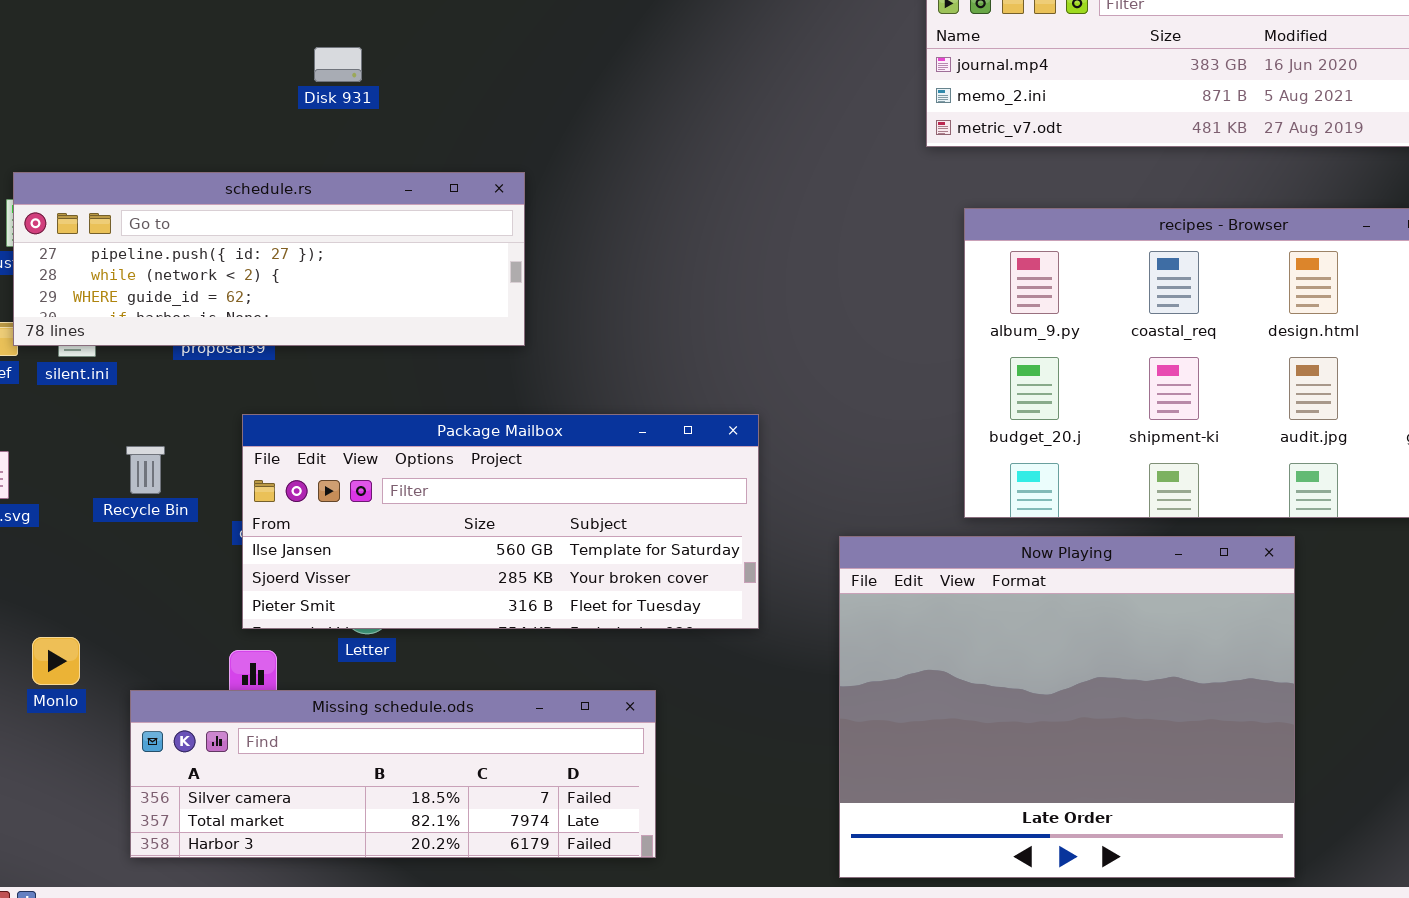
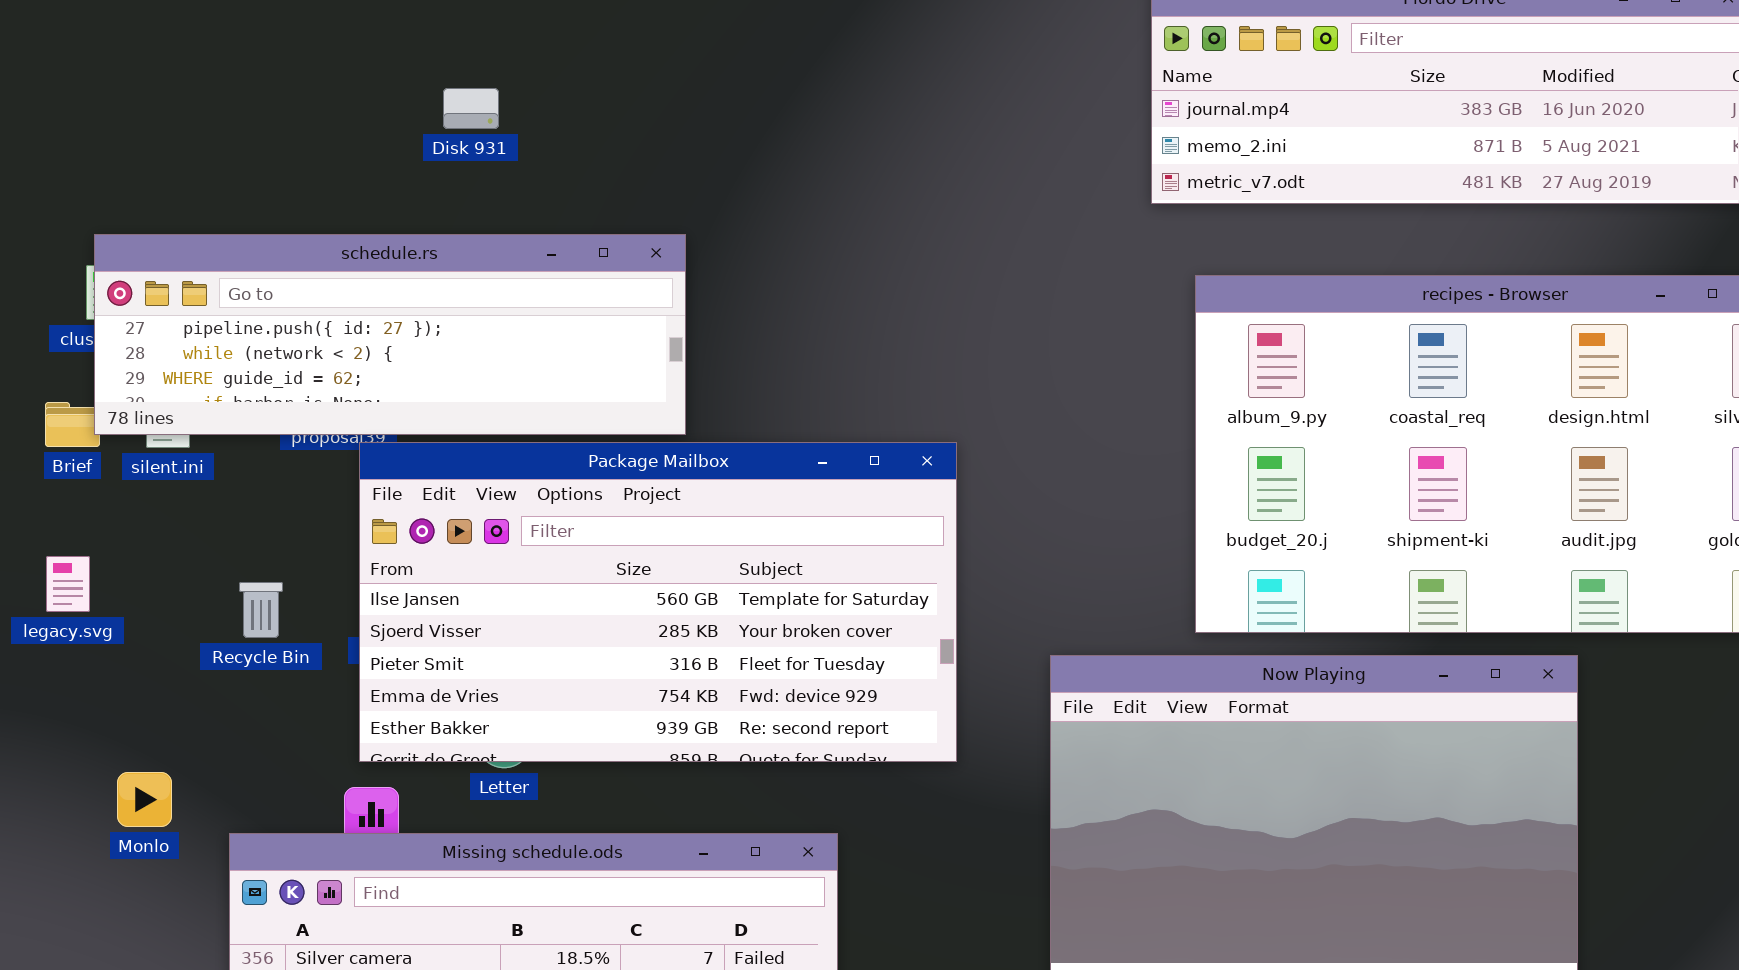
Package Mailbox: [242,414,759,629] -> [359,442,957,762], resized
Recycle Bin: [126,446,165,494] -> [239,582,283,638], moved

